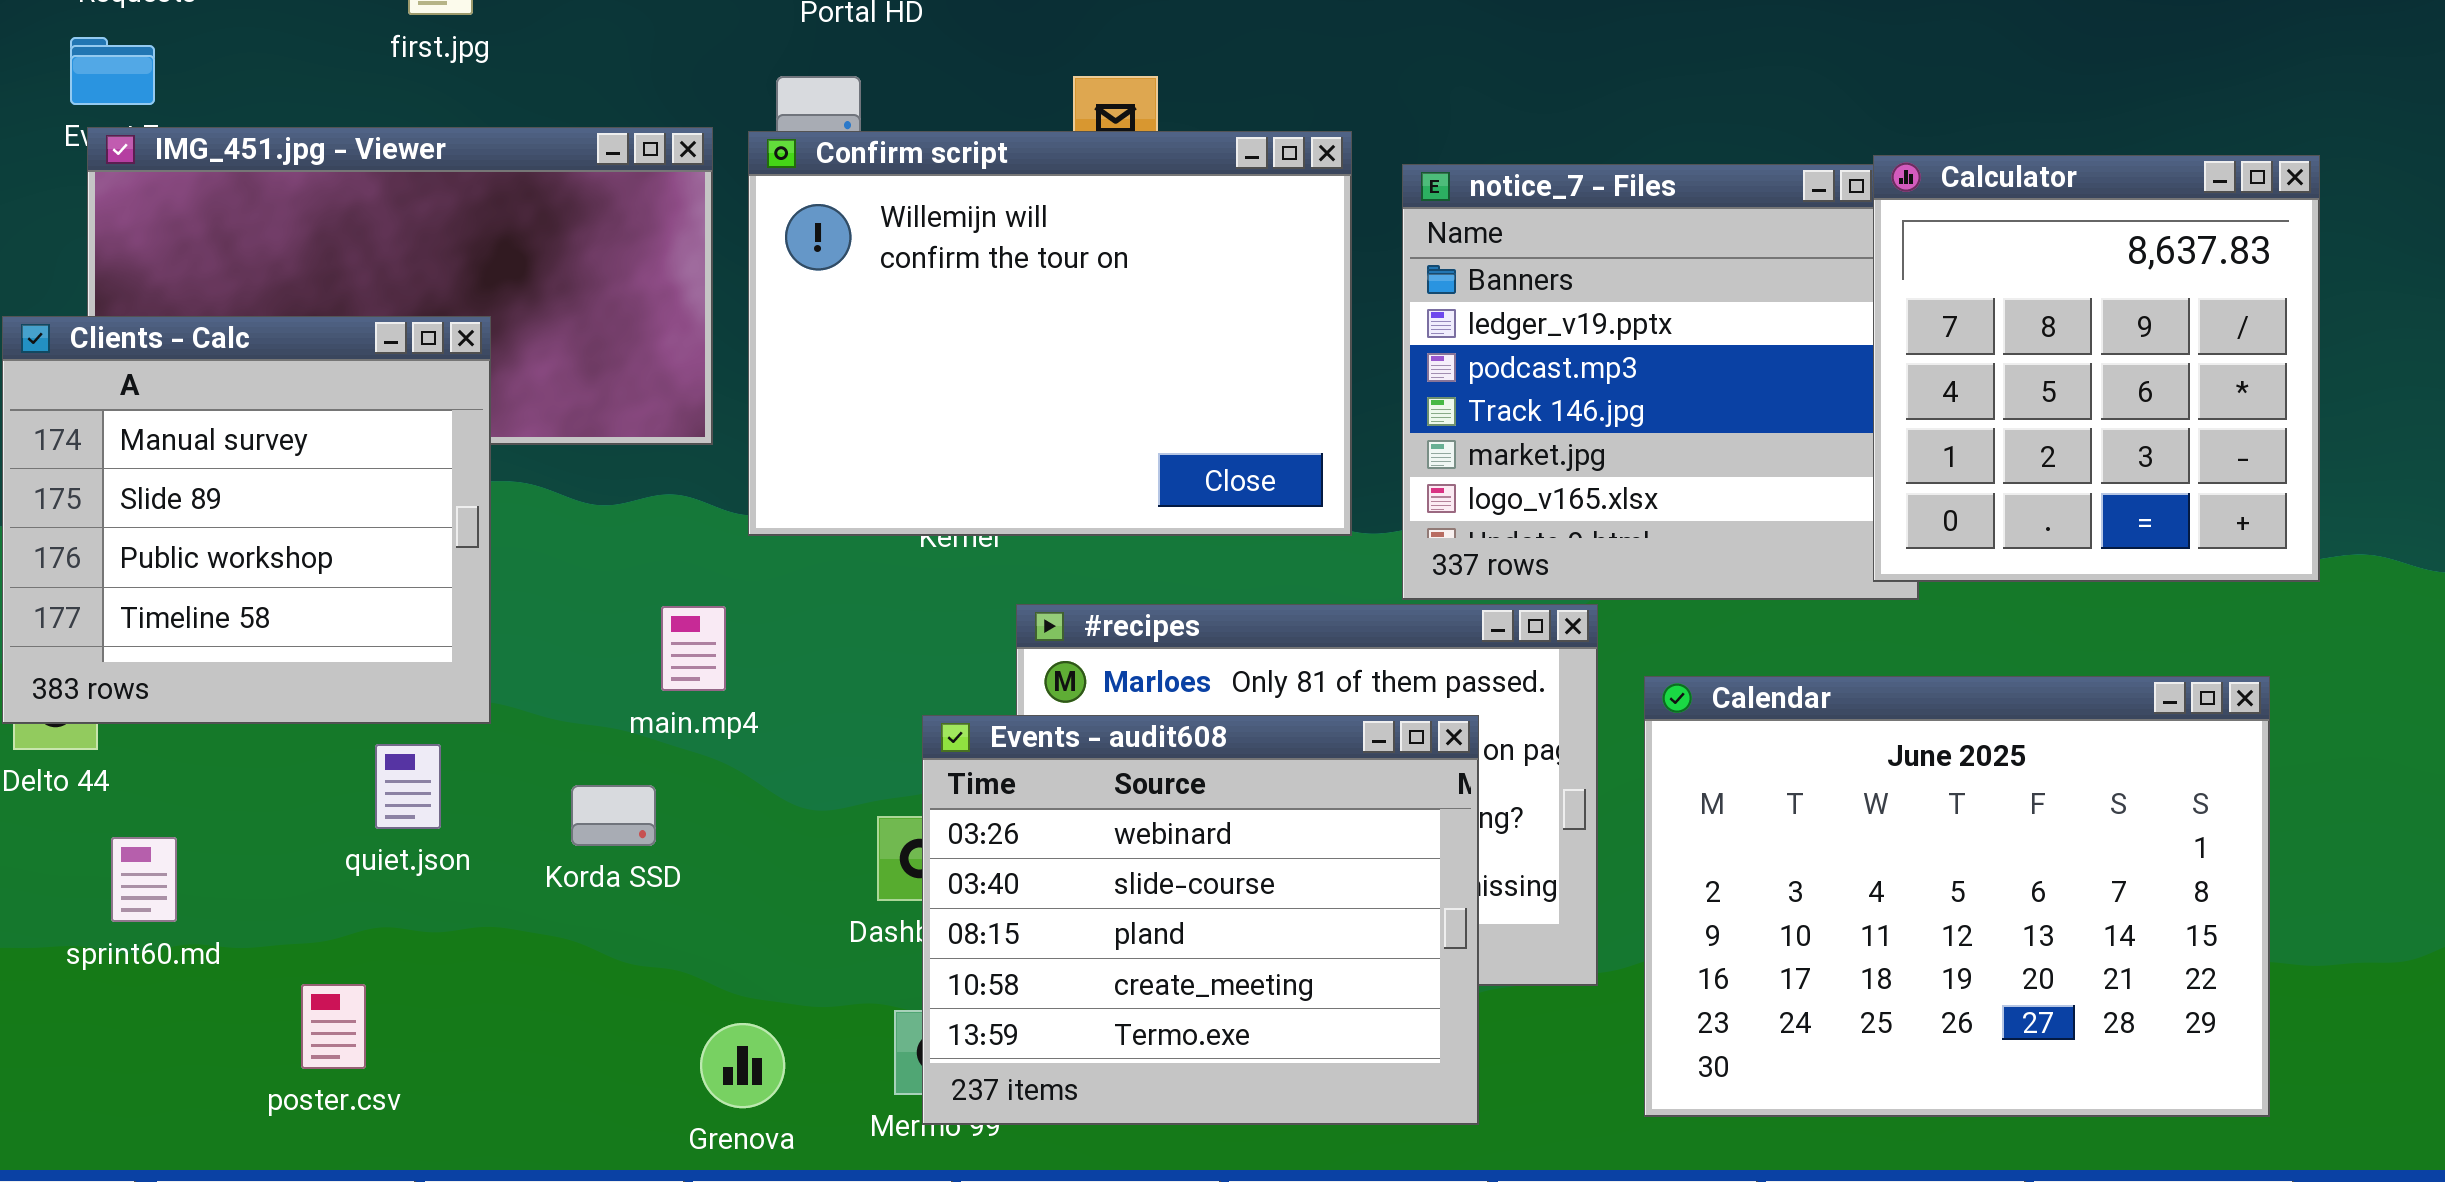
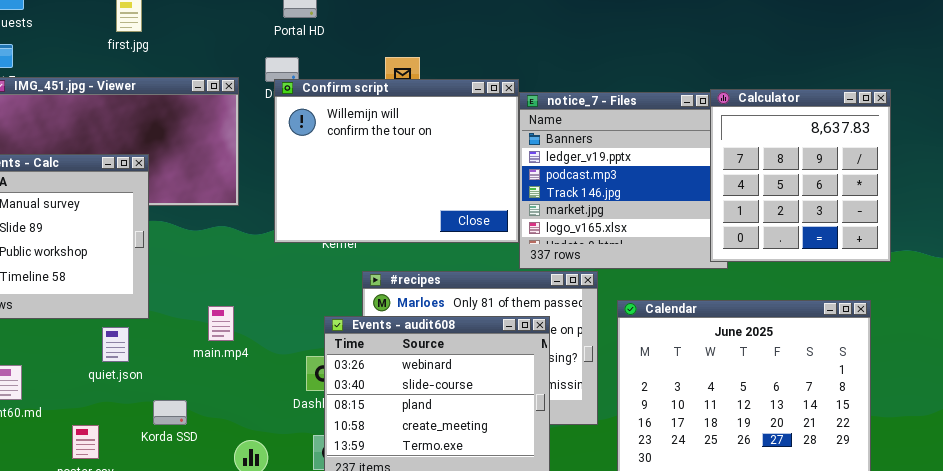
Confirm script: [748,131,1352,536] -> [274,79,519,243], moved
main.mp4: [661,606,726,691] -> [208,306,234,341], moved
Korda SSD: [571,785,656,846] -> [153,400,187,425], moved

